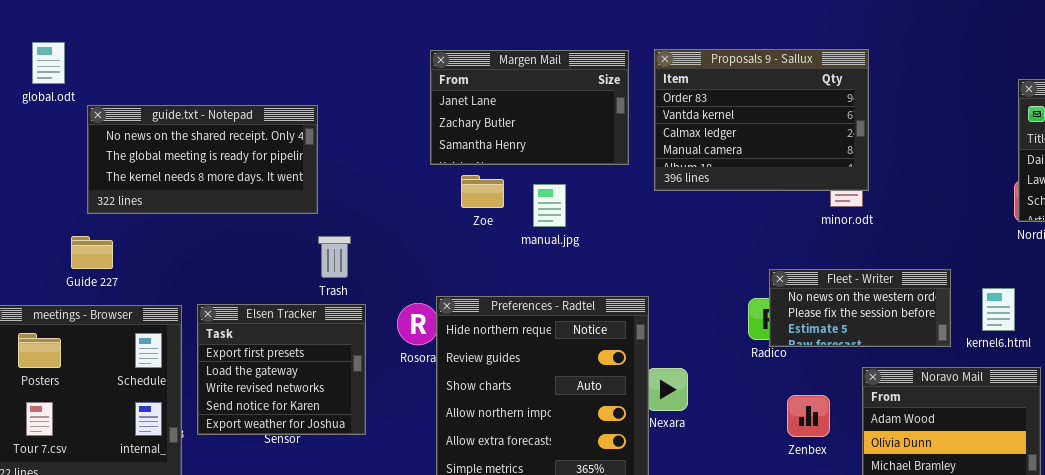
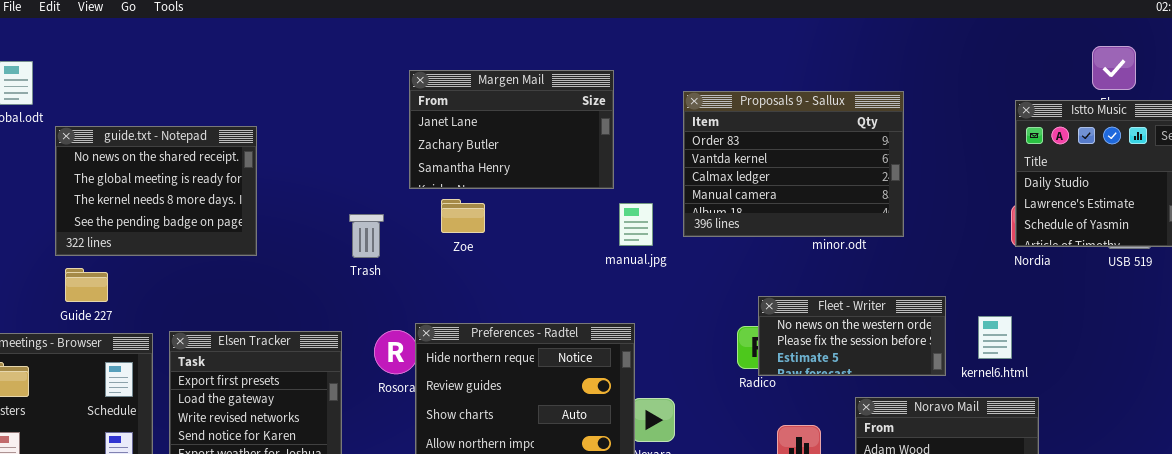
Proposals 9 - Sallux: [654,49,869,191] -> [683,91,904,237], moved
guide.txt - Notepad: [87,105,318,214] -> [55,126,257,256], resized
manual.jpg: [533,184,566,227] -> [619,203,653,246], moved
Guide 227: [71,236,113,269] -> [65,268,108,302], moved
Trash: [318,236,351,278] -> [349,214,384,258], moved

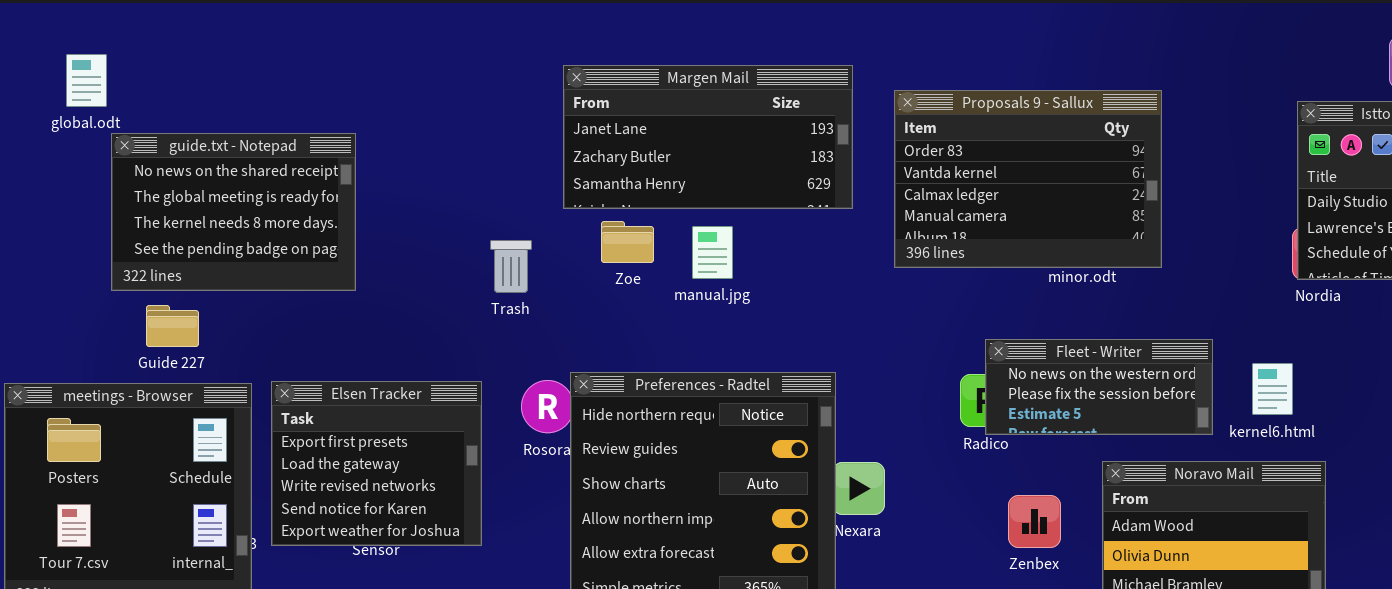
Margen Mail: [409,70,614,189] -> [563,65,853,209], resized
guide.txt - Notepad: [55,126,257,256] -> [111,133,356,291], moved
manual.jpg: [619,203,653,246] -> [692,226,733,279], moved

